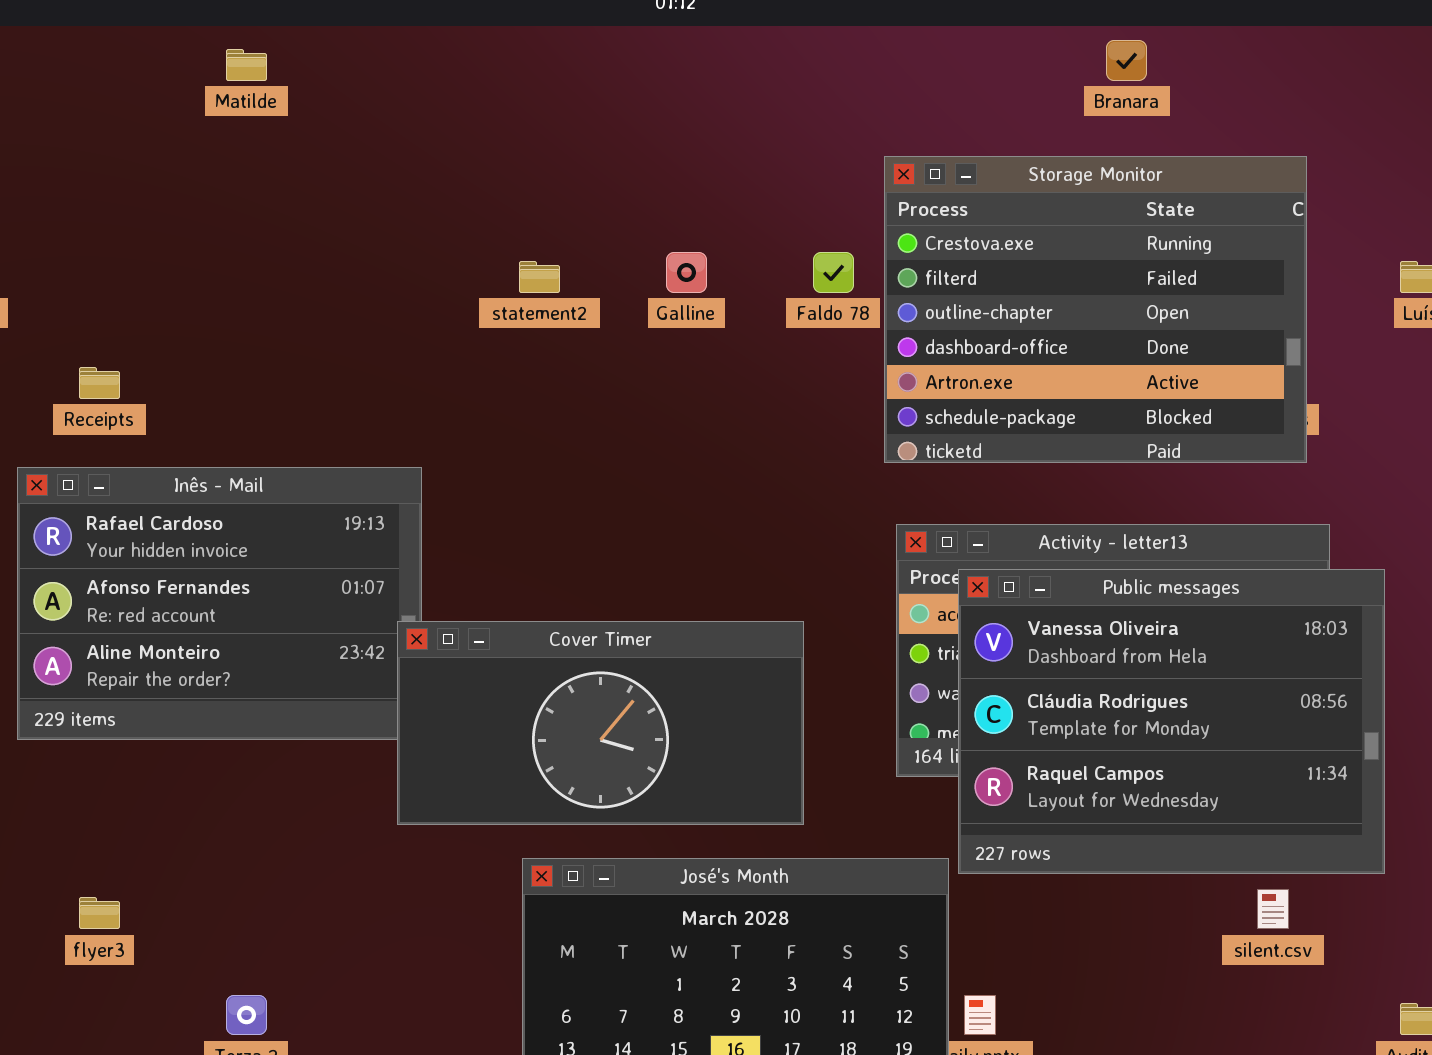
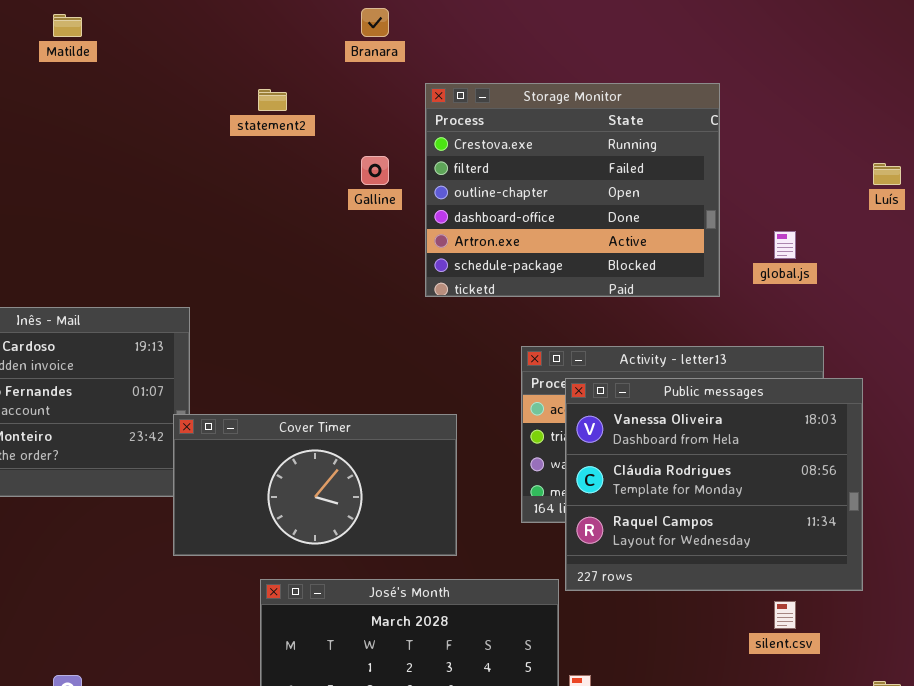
Branara: [1106,40,1147,81] -> [361,8,389,37], moved
Storage Monitor: [884,156,1307,463] -> [425,83,720,297], moved
statement2: [519,261,560,293] -> [258,89,287,111], moved

